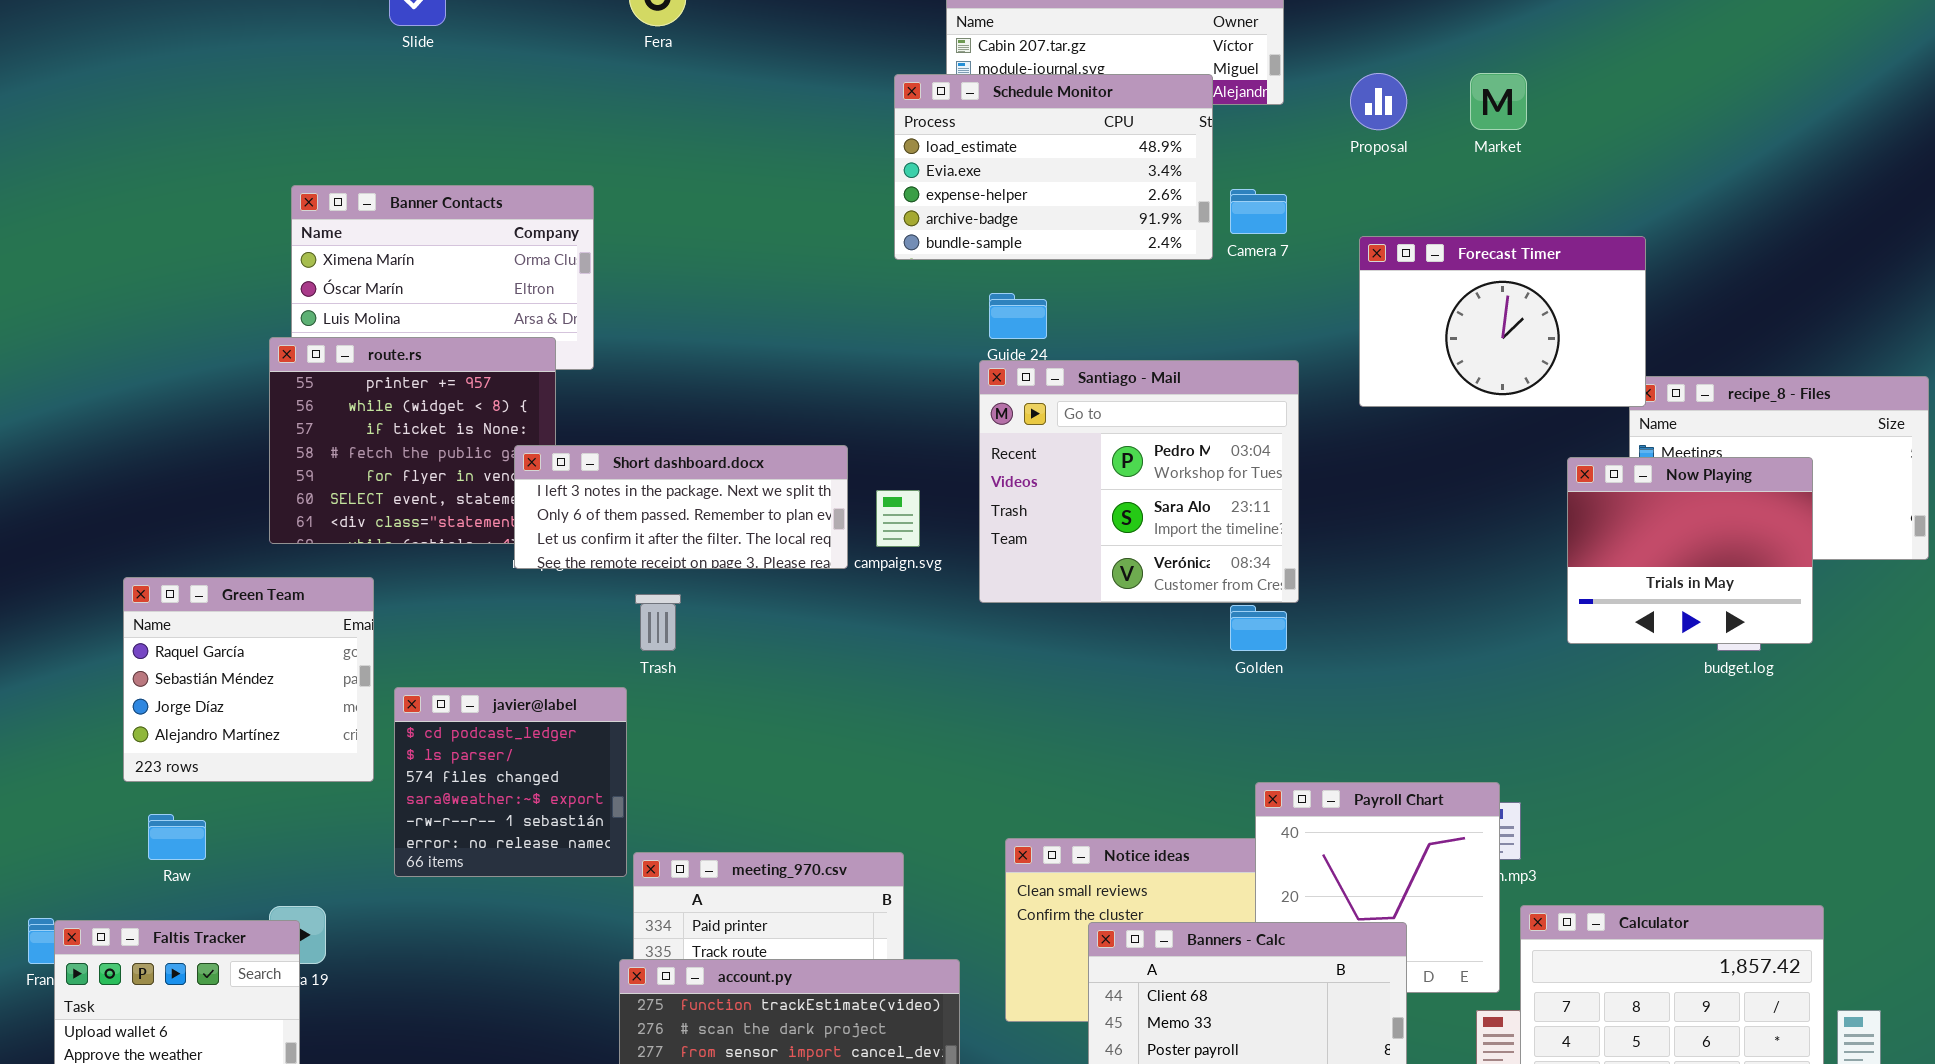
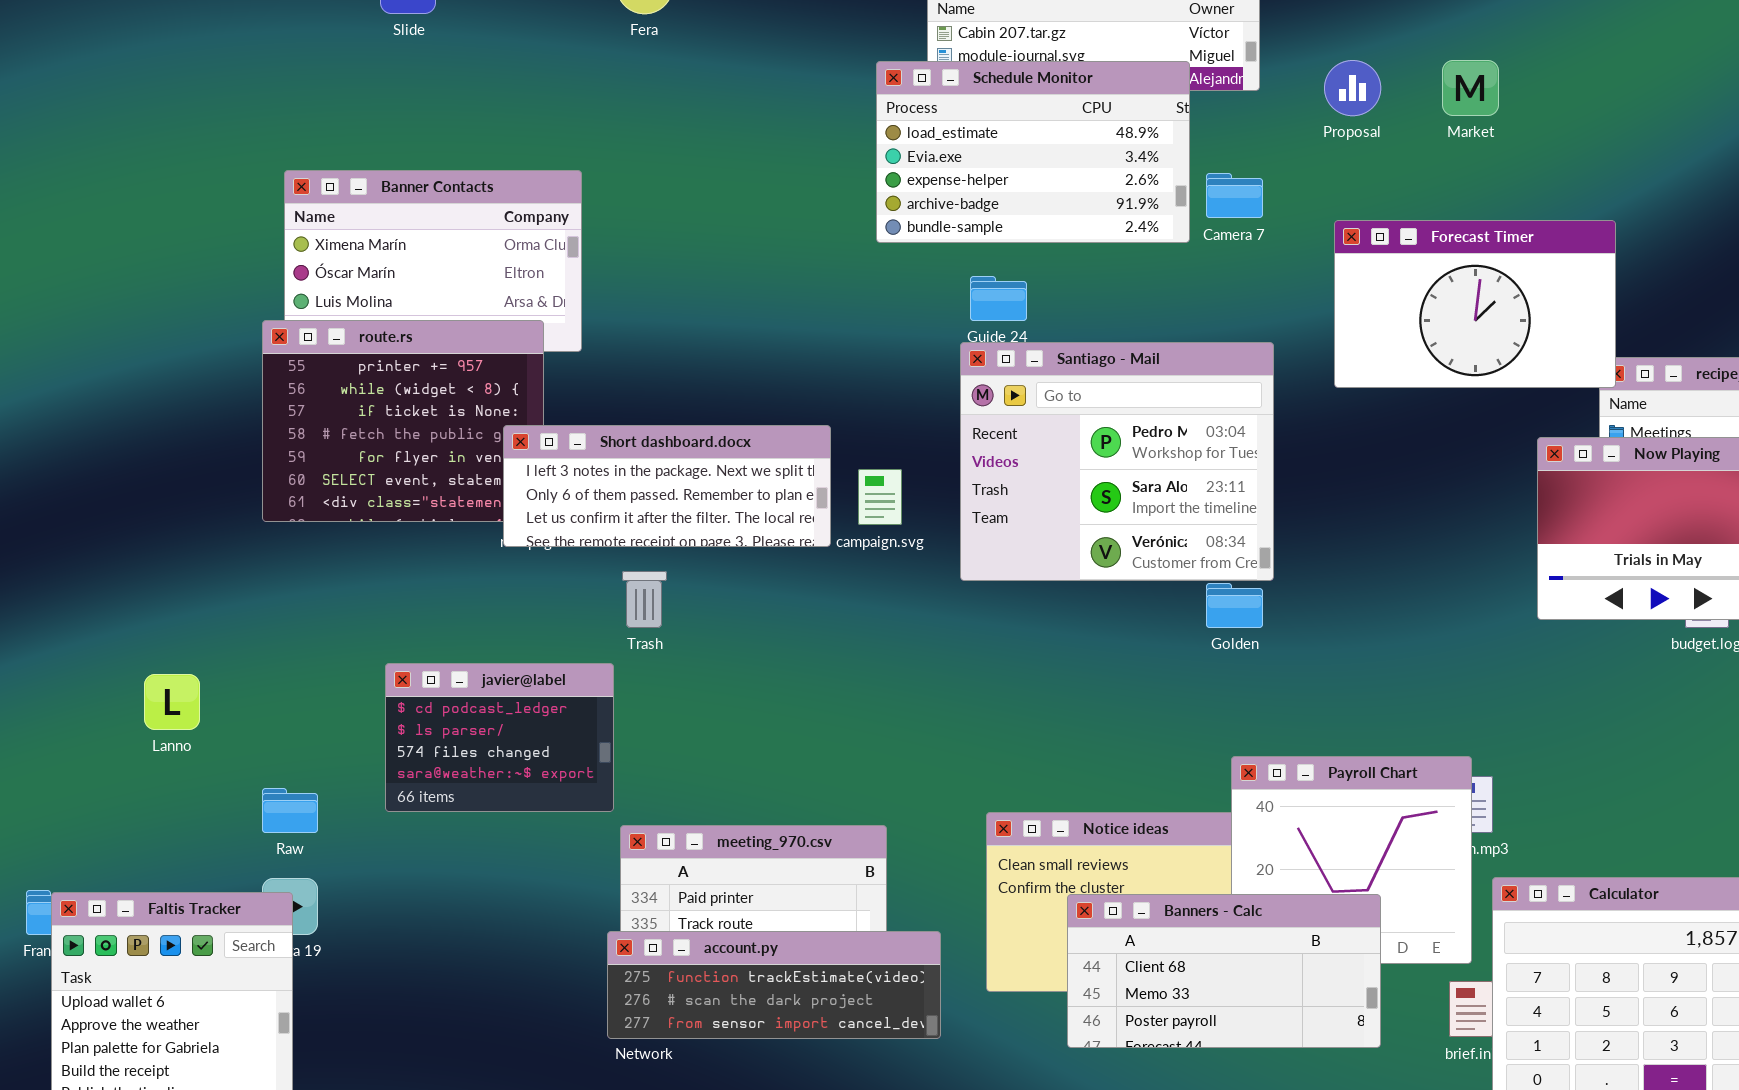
Green Team: [123,577,374,782] -> none, closed
javier@label: [394,687,627,877] -> [385,663,614,812], resized
Raw: [148,814,206,860] -> [262,788,318,833], moved

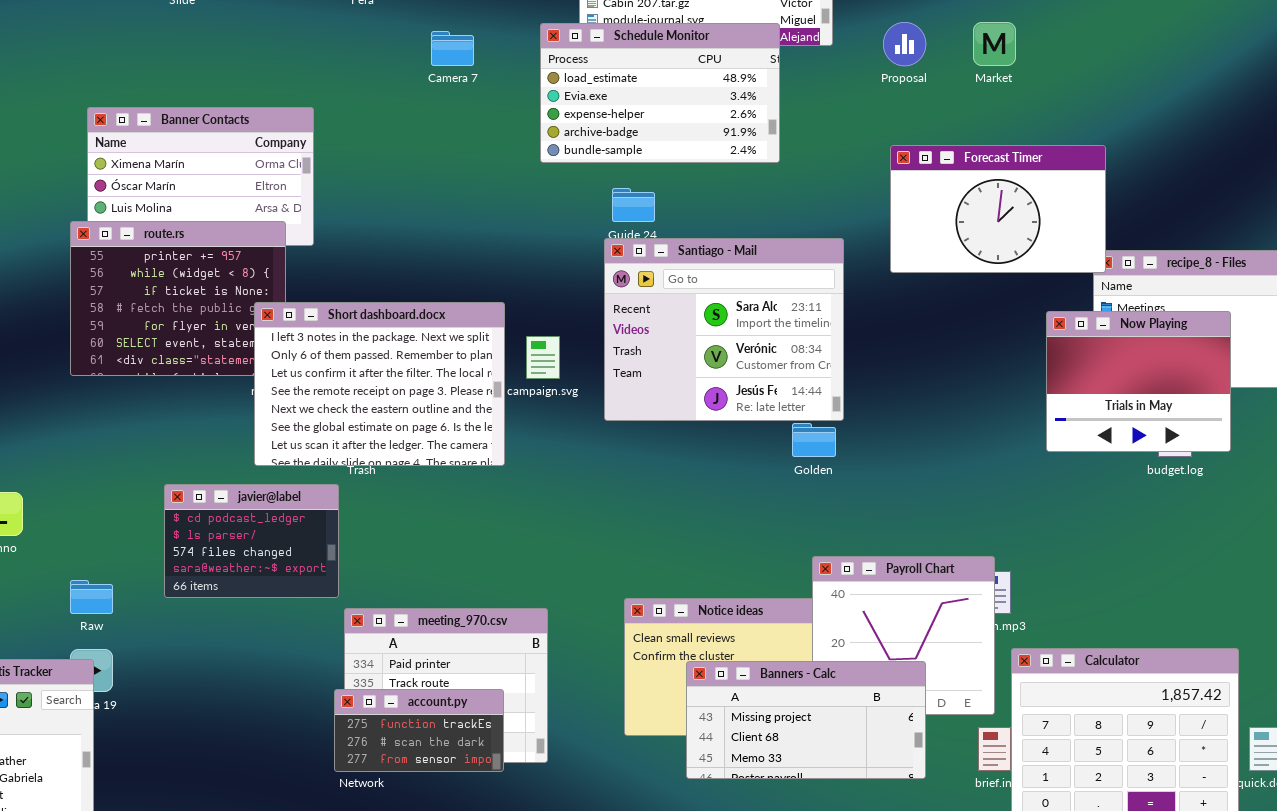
Camera 7: [1206,173,1263,218] -> [431,31,474,66], moved
Santiago - Mail: [960,342,1274,581] -> [604,238,844,421], scrolled down 1 row
Short dashboard.docx: [503,425,831,547] -> [254,302,505,466], resized
Banners - Calc: [1067,894,1381,1048] -> [686,661,926,779], scrolled up 1 row
account.py: [607,931,941,1039] -> [334,689,504,772], resized

